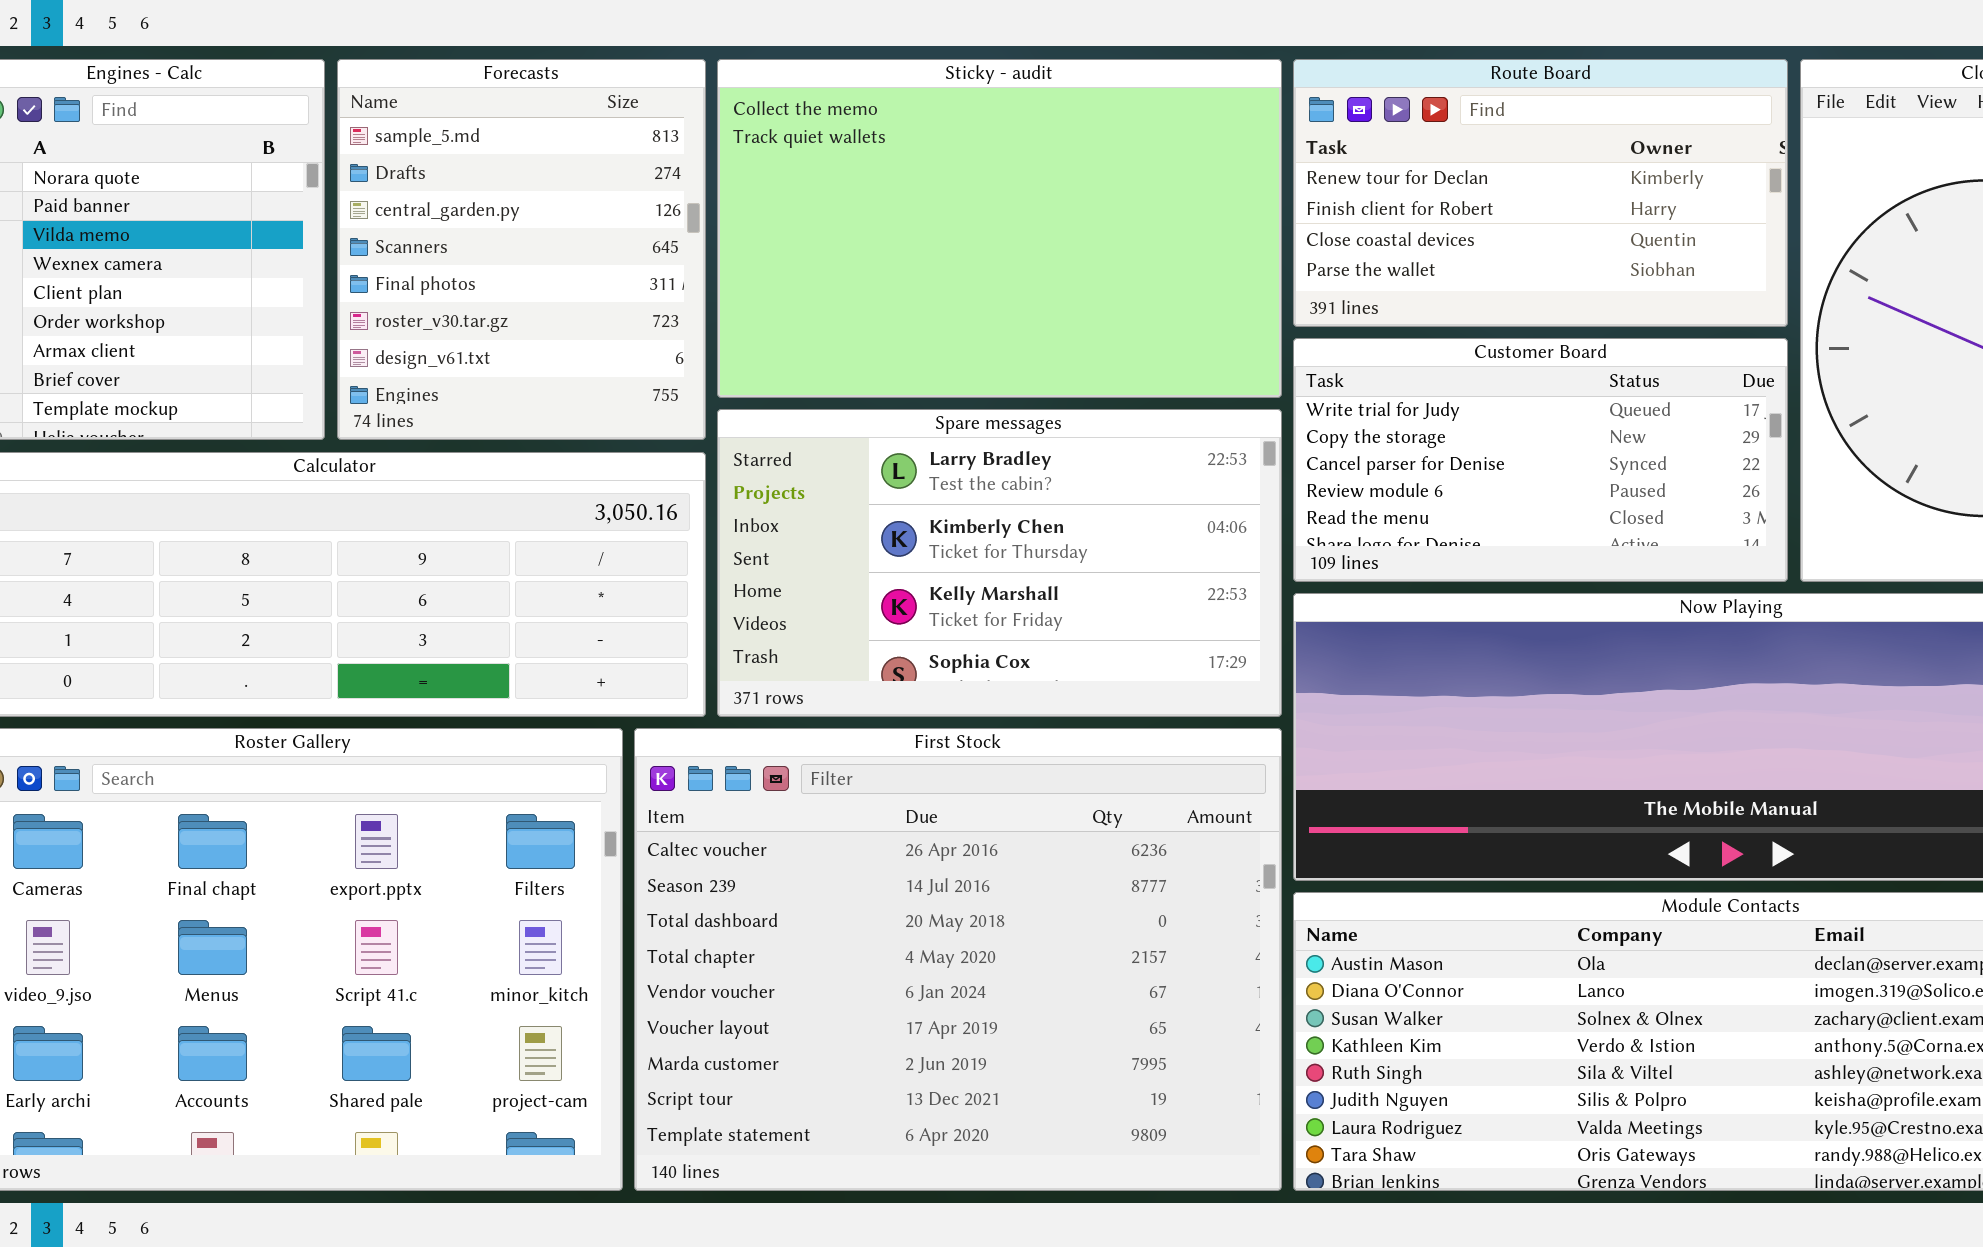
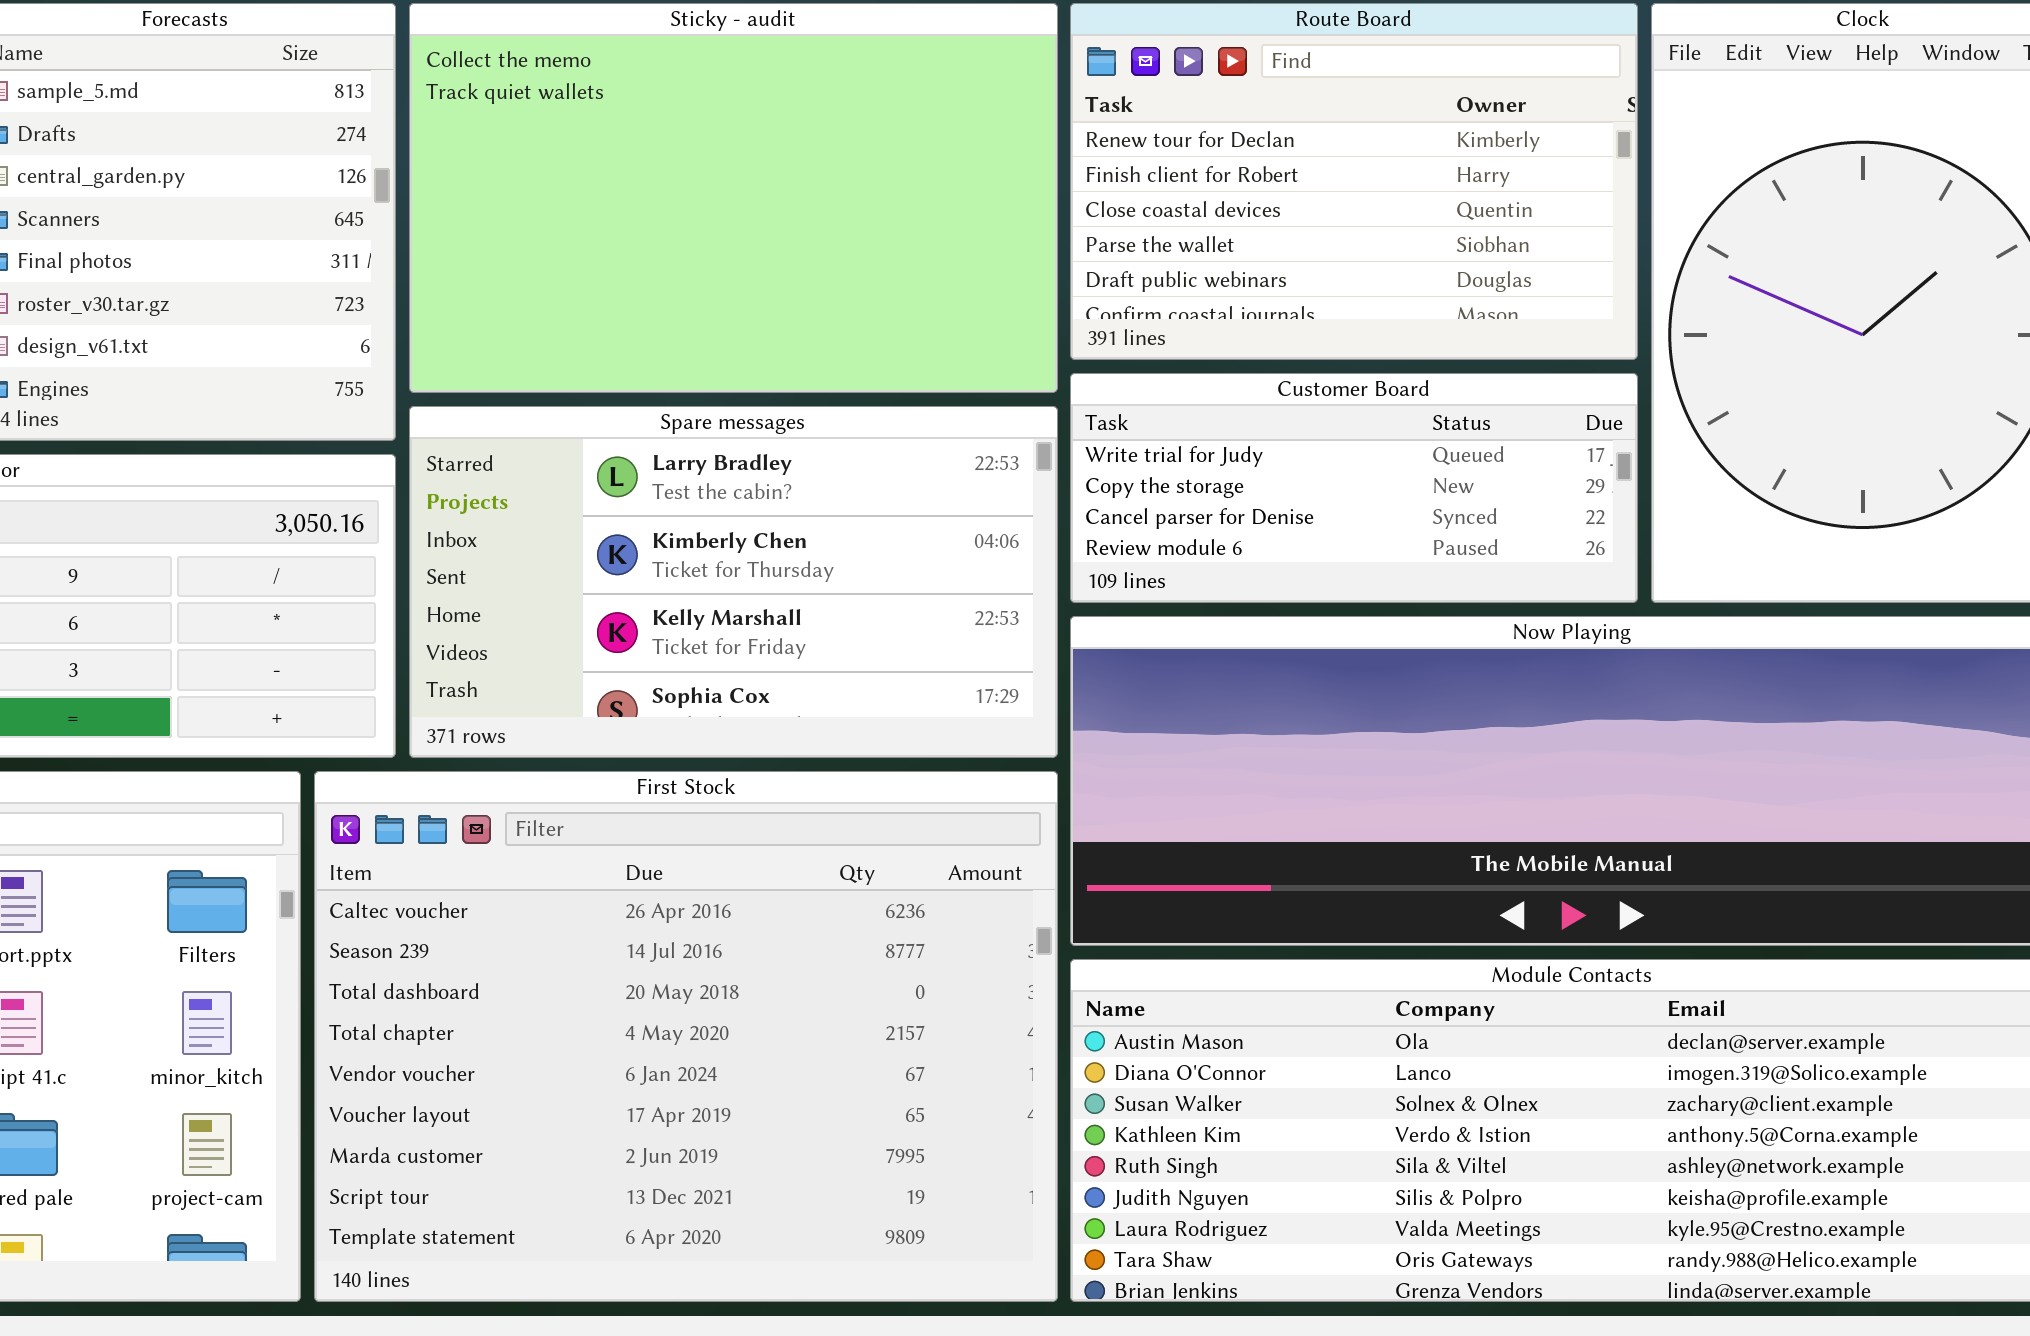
Route Board: [1293,59,1788,327] -> [1070,3,1638,360], resized
Customer Board: [1293,338,1788,582] -> [1070,373,1638,603], resized

